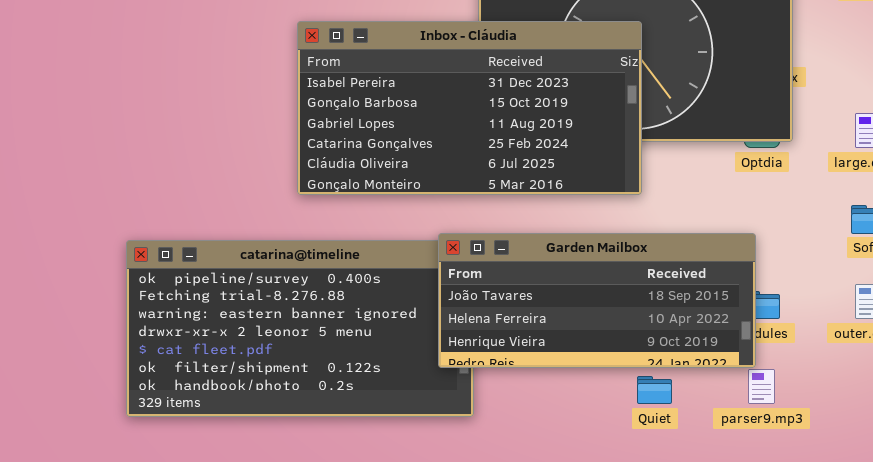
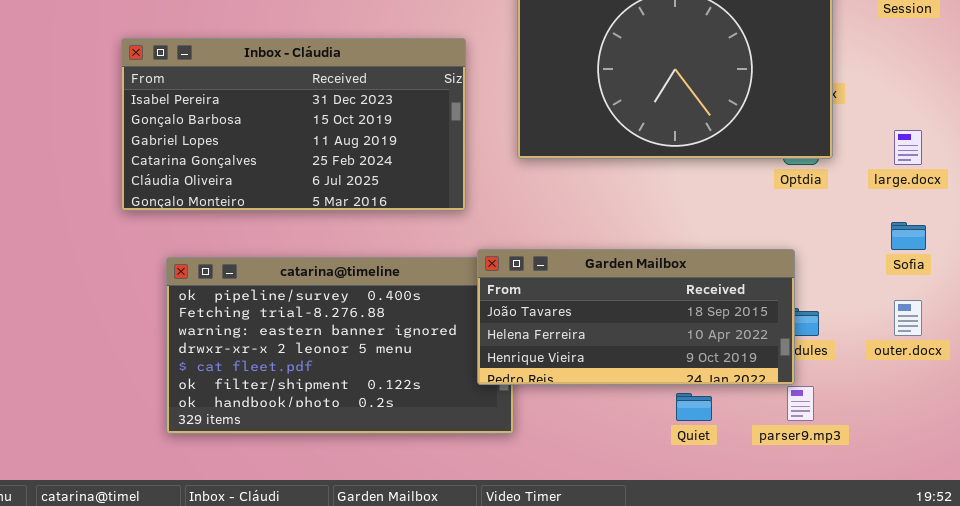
Inbox - Cláudia: [297,21,642,195] -> [121,38,466,211], moved

